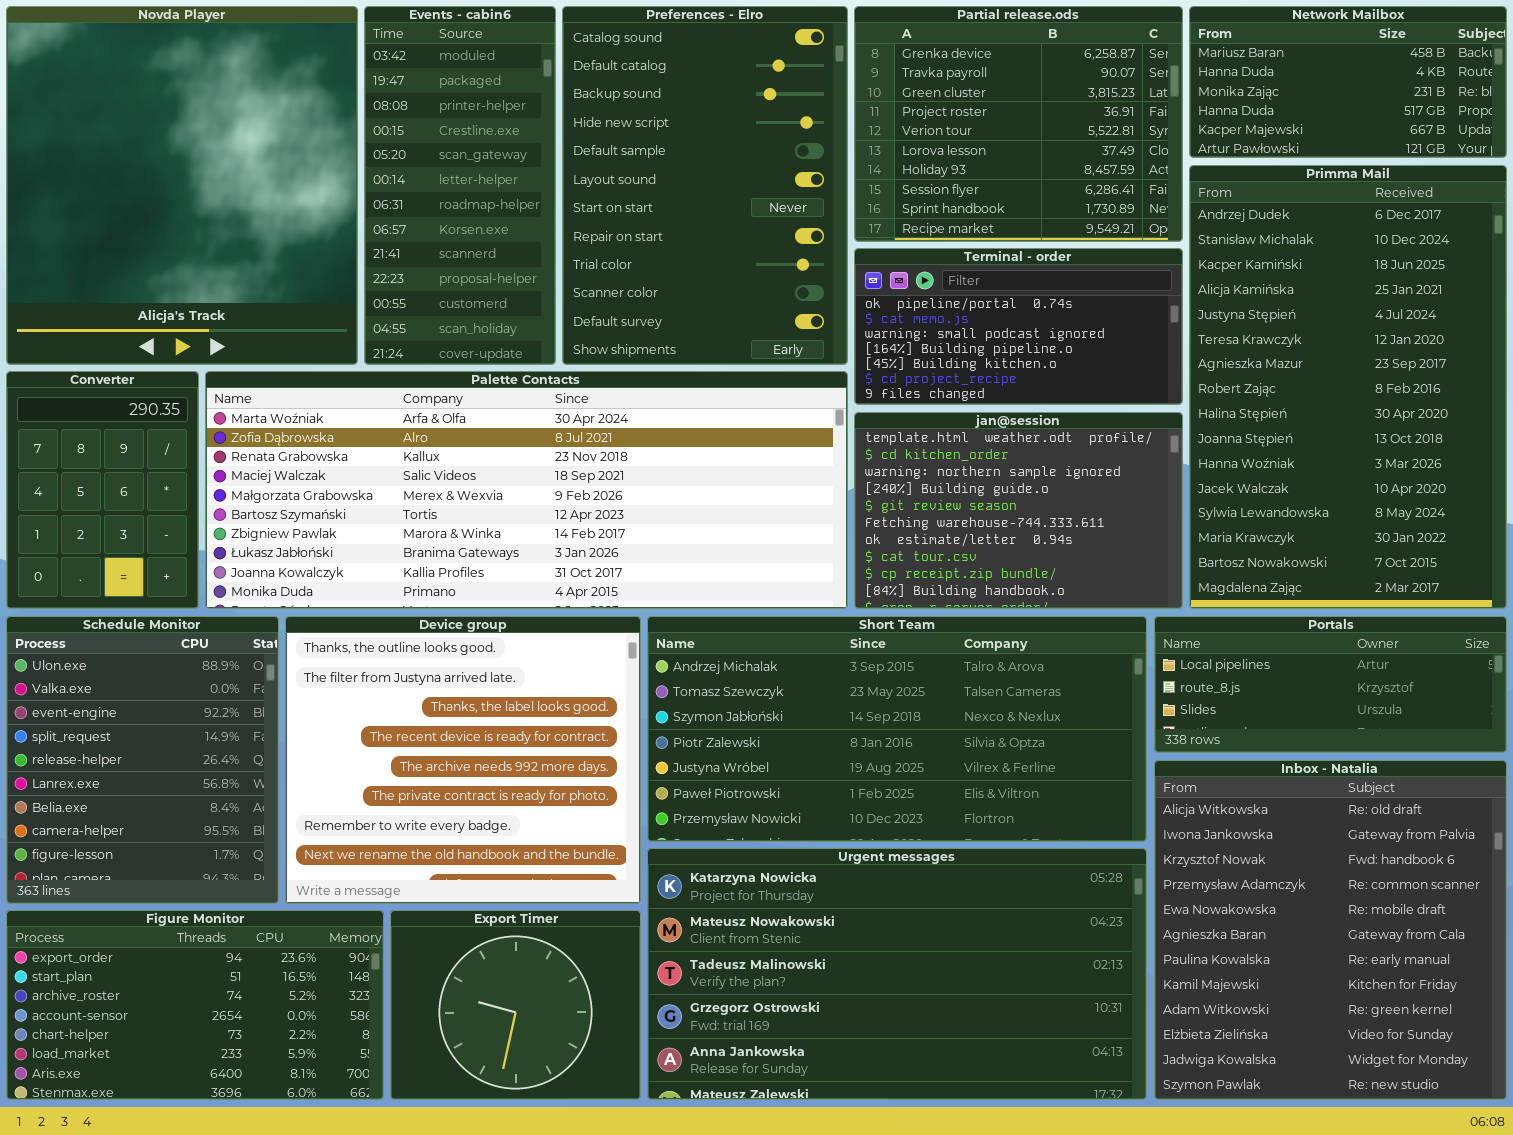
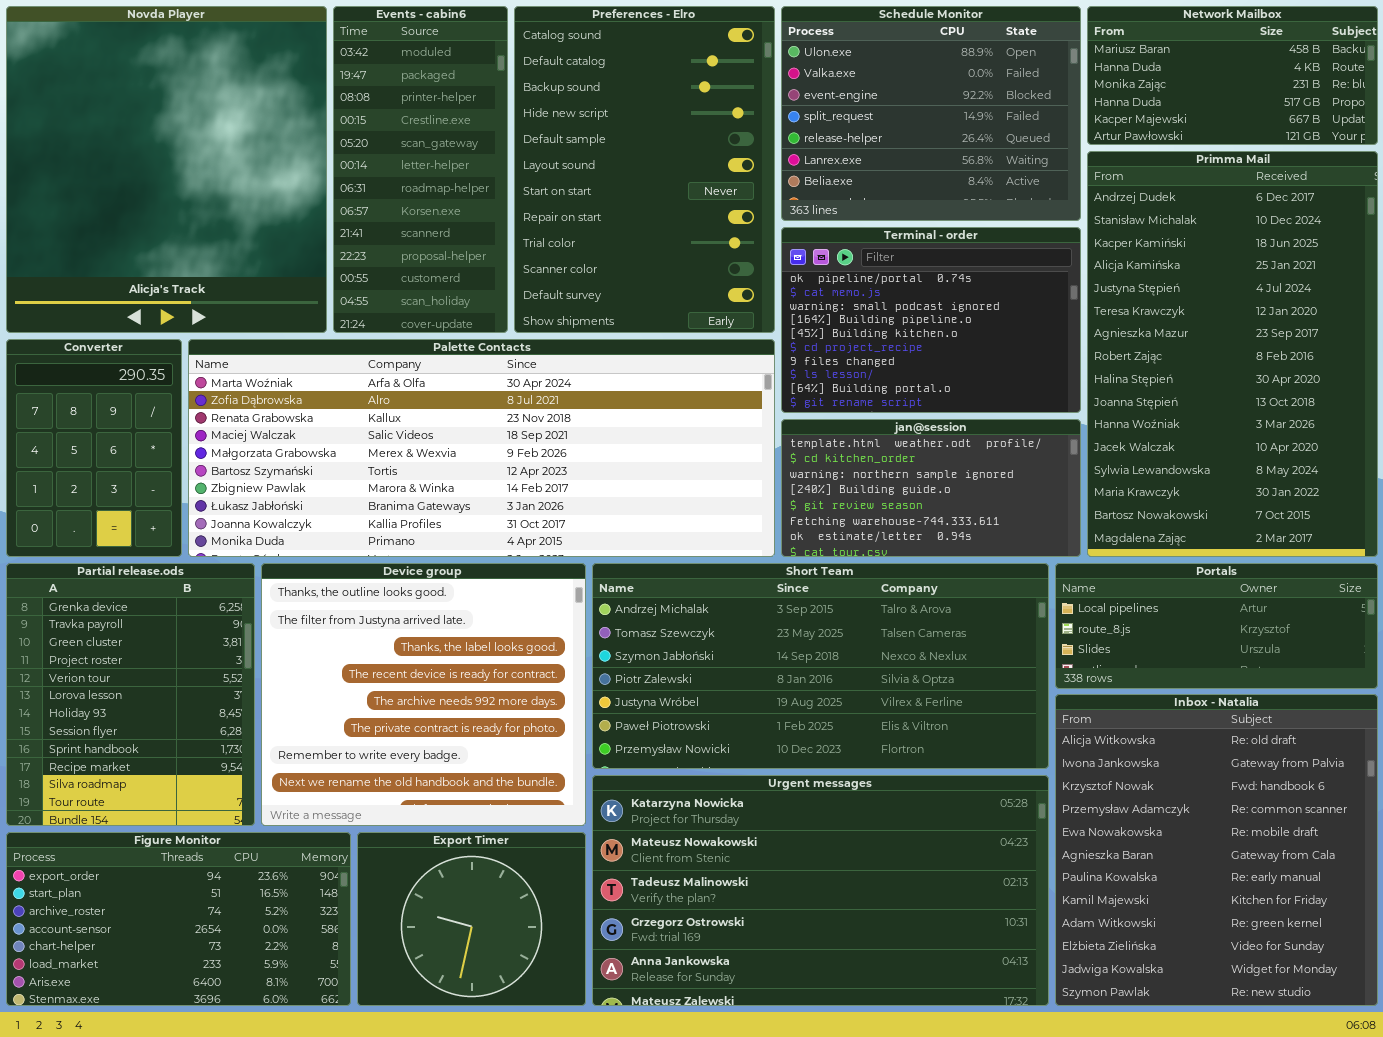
Partial release.ods: [854,6,1183,242] -> [6,563,255,826], moved, resized
Terminal - order: [854,248,1183,405] -> [781,227,1081,413], resized
jan@session: [854,412,1183,609] -> [781,419,1081,557], resized
Schedule Monitor: [6,616,279,904] -> [781,6,1081,221], moved, resized

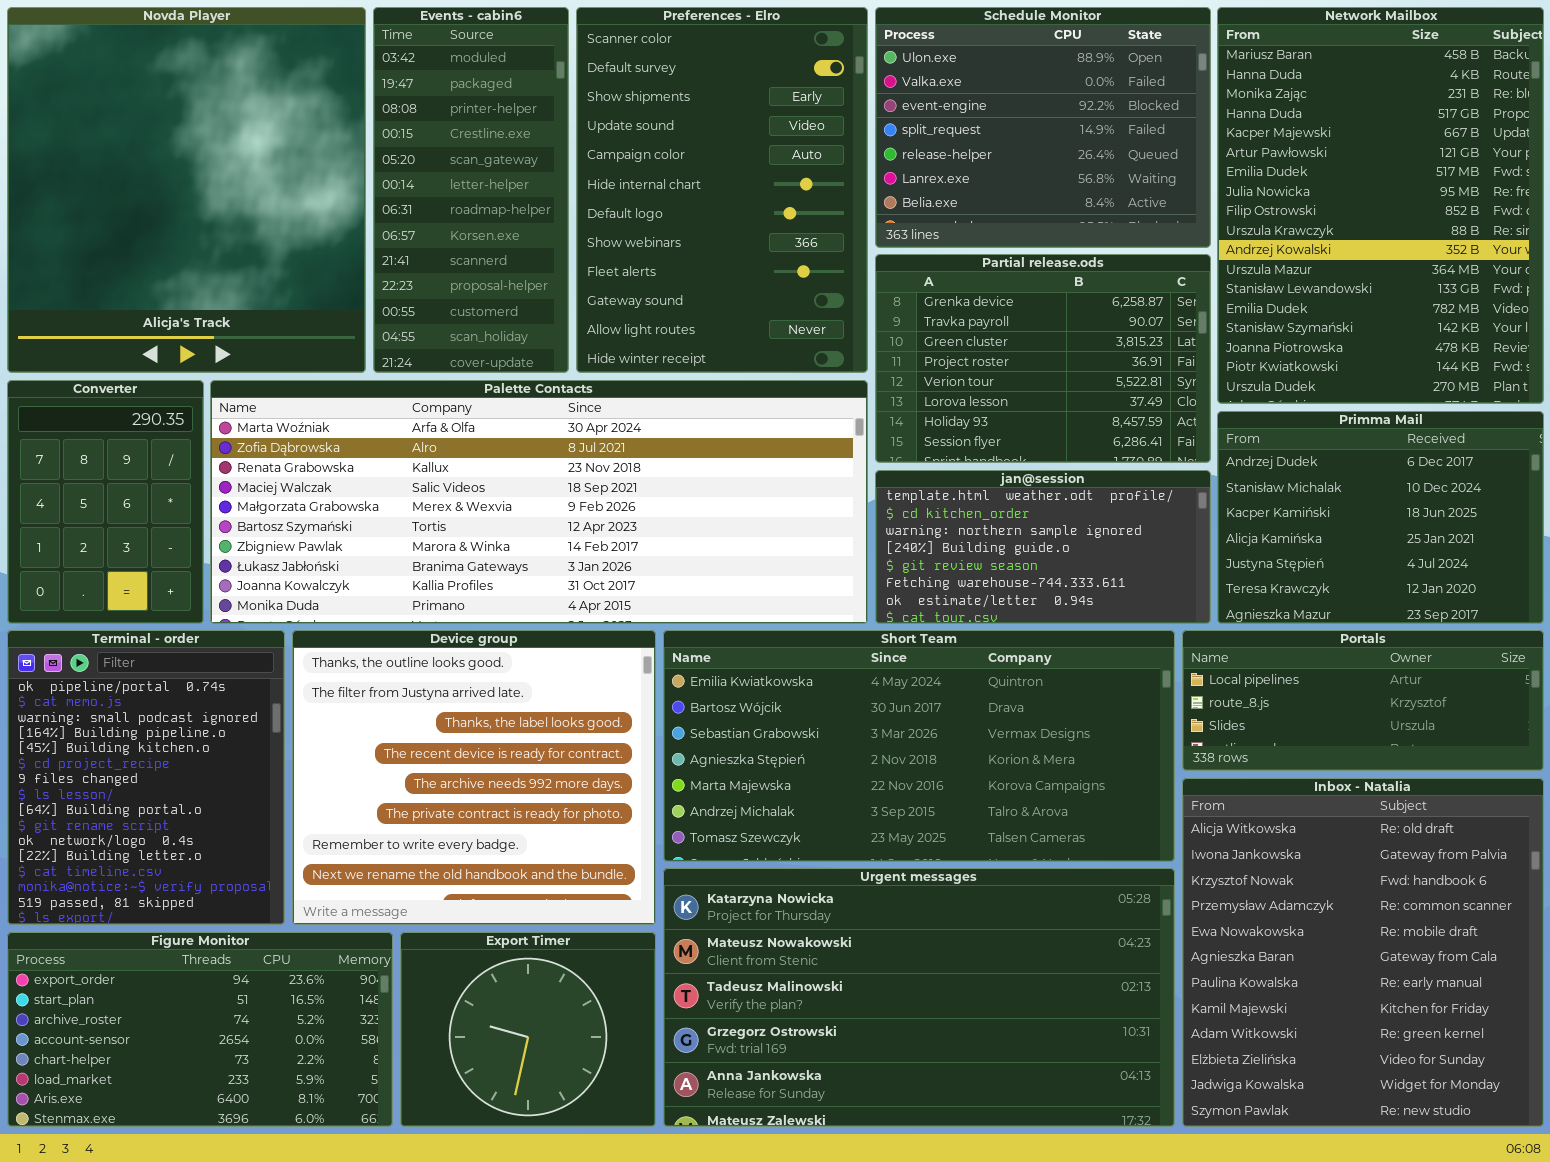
Preferences - Elro: [514,6,775,333] -> [576,7,868,373], scrolled down 9 rows
Network Mailbox: [1087,6,1378,145] -> [1217,7,1544,404], resized
Primma Mail: [1087,151,1378,557] -> [1217,411,1544,624], resized
Terminal - order: [781,227,1081,413] -> [7,630,285,925], moved, resized
Partial release.ods: [6,563,255,826] -> [875,254,1211,463], moved, resized
Short Team: [592,563,1049,769] -> [663,630,1175,862], scrolled up 5 rows

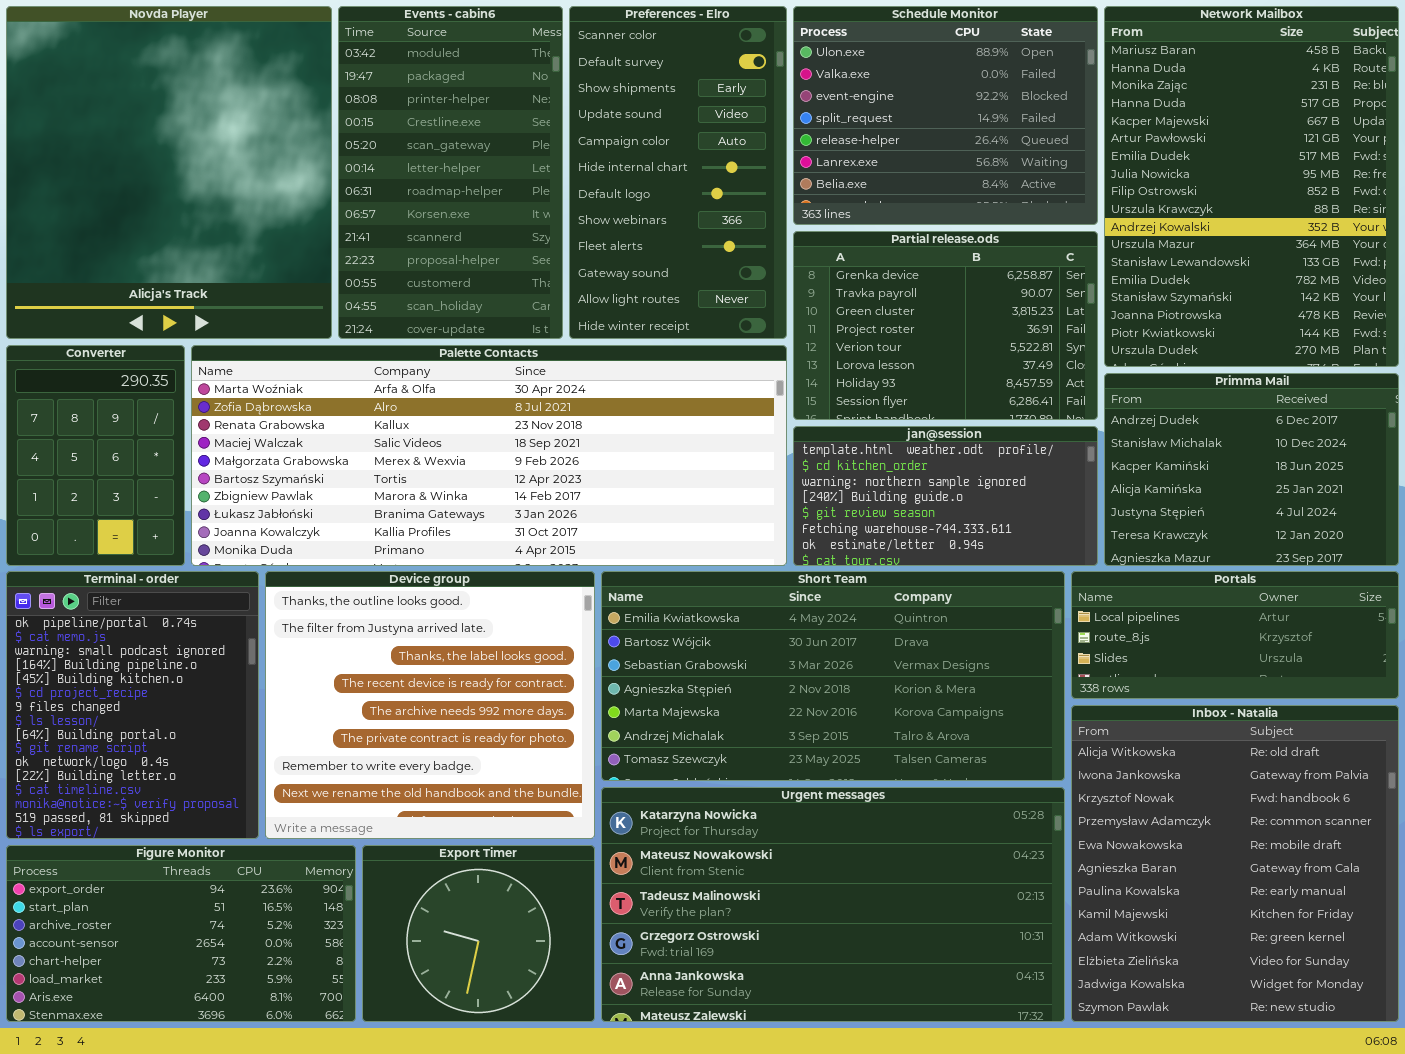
Events - cabin6: [373,7,569,373] -> [338,6,563,339], resized
Preferences - Elro: [576,7,868,373] -> [569,6,787,339], resized

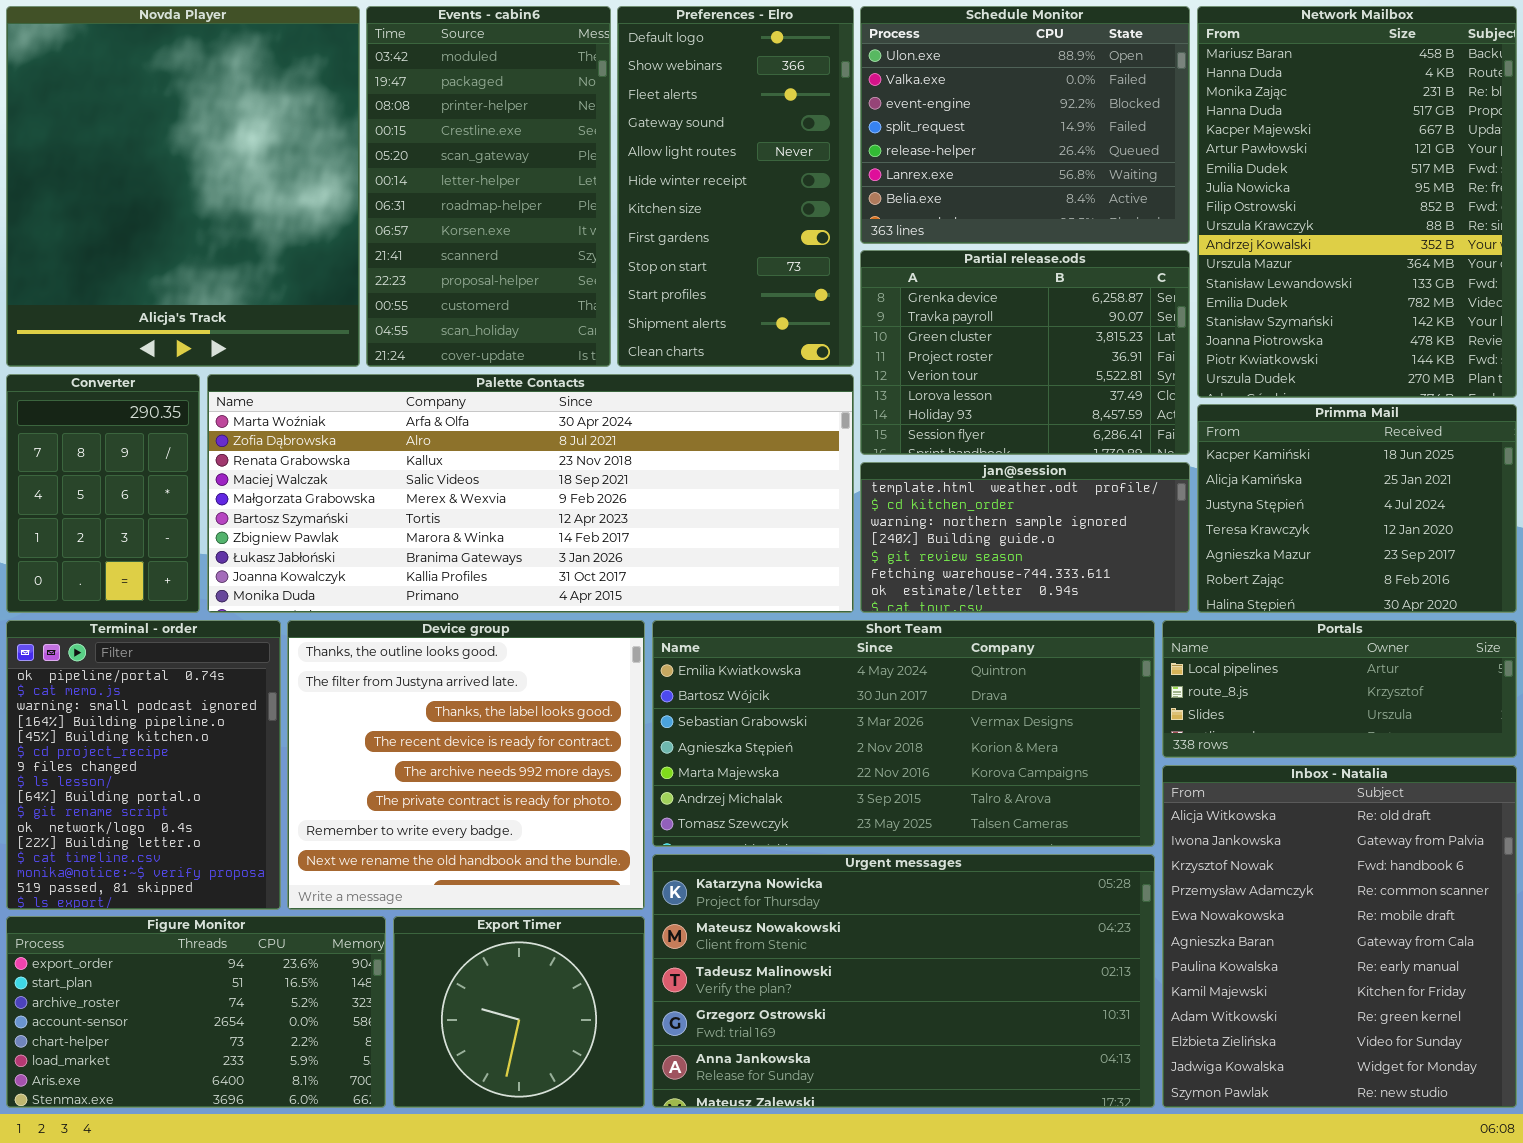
Preferences - Elro: [569,6,787,339] -> [617,6,854,367], scrolled down 6 rows
Primma Mail: [1104,373,1399,566] -> [1197,404,1517,613], scrolled down 2 rows

